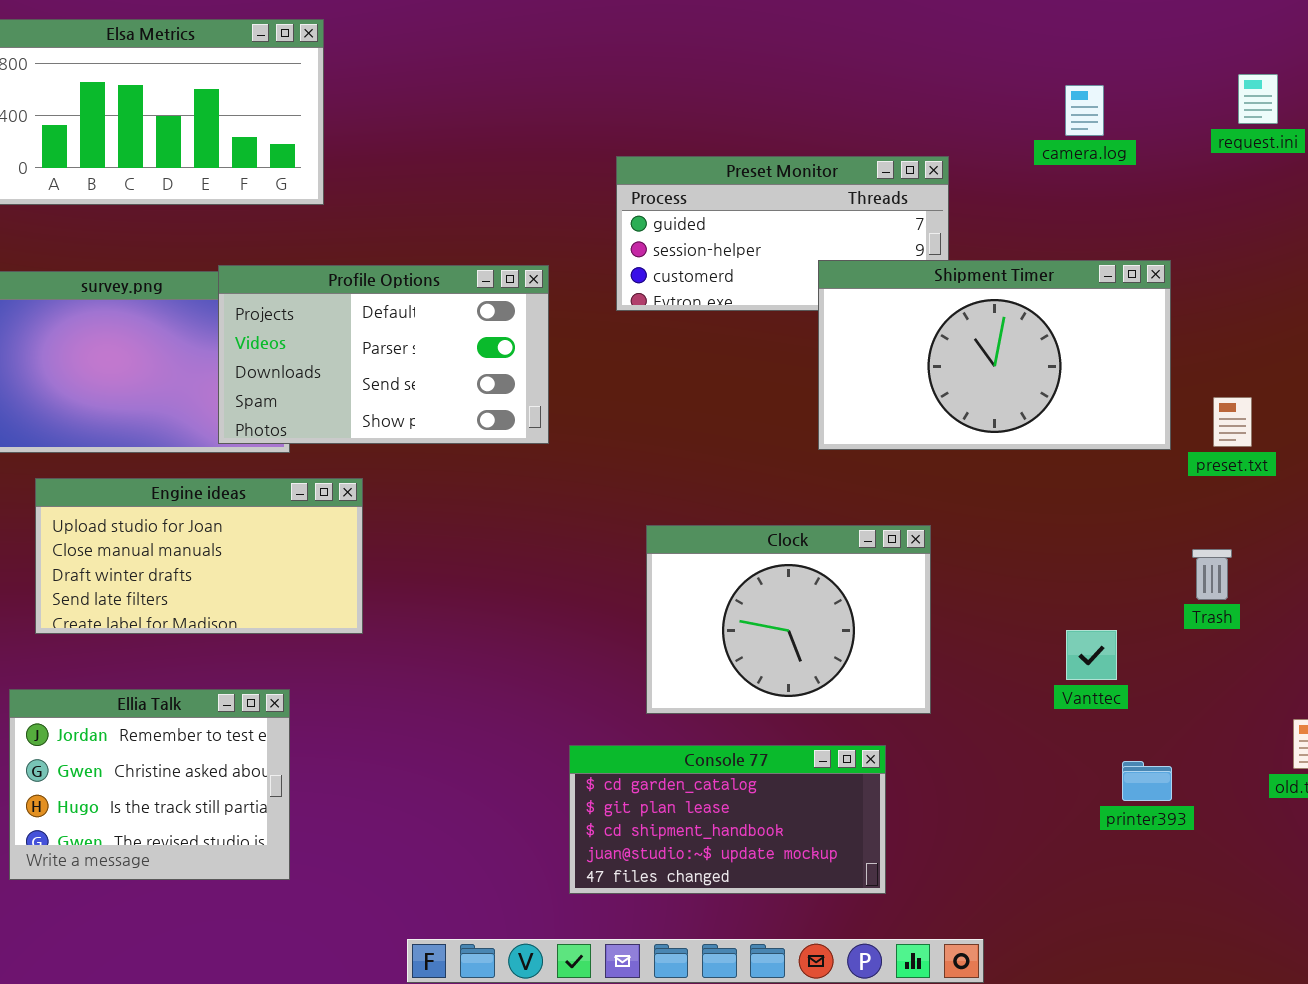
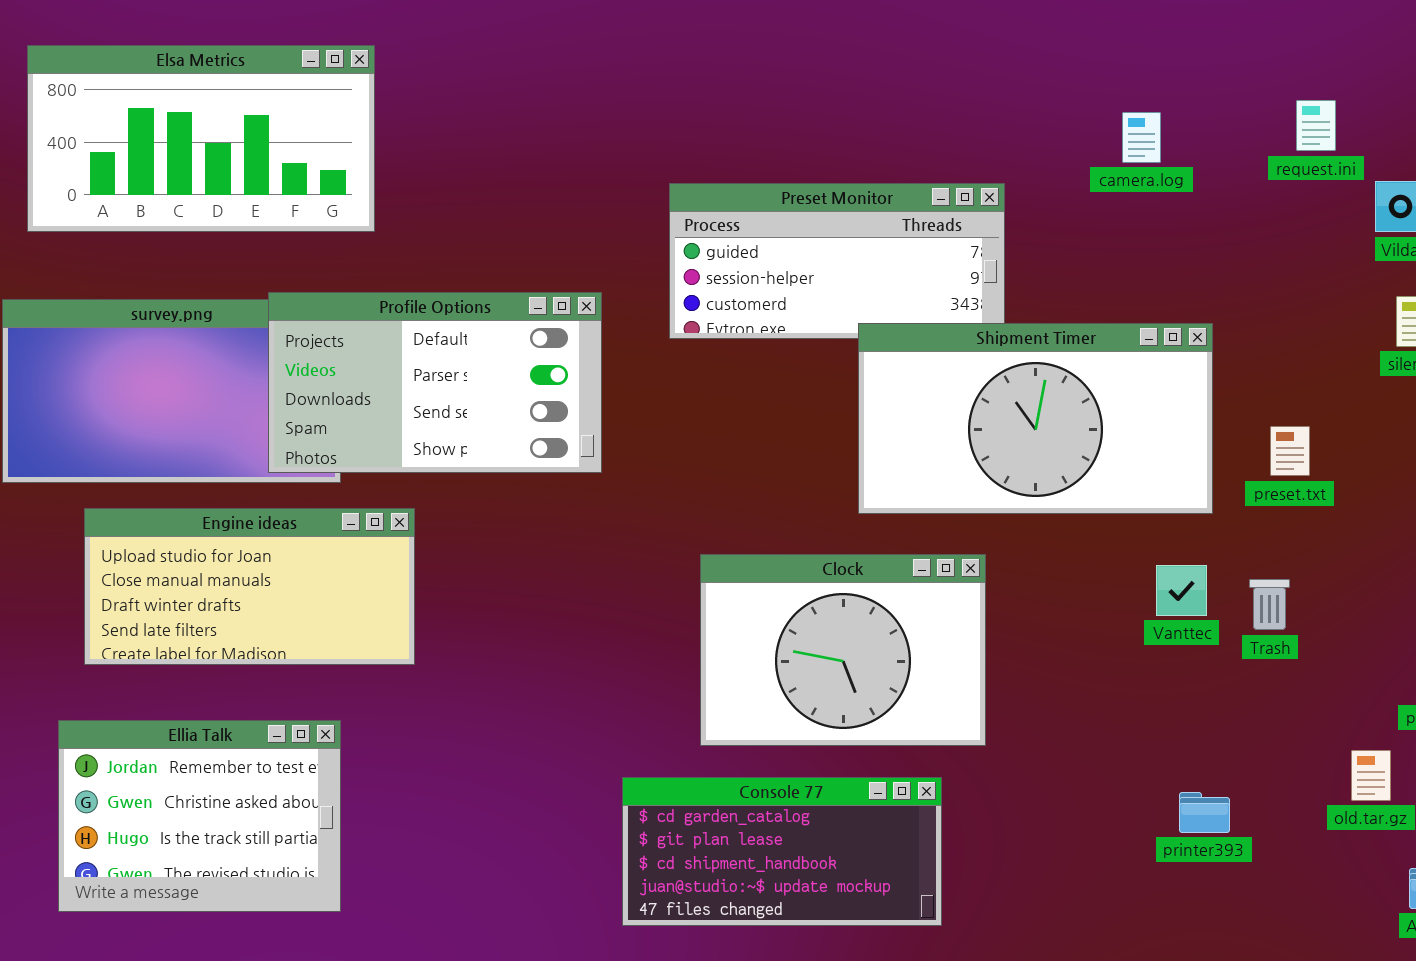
Shipment Timer: [818,260,1171,450] -> [858,323,1213,514], moved
Vanttec: [1066,630,1117,680] -> [1156,565,1207,616], moved

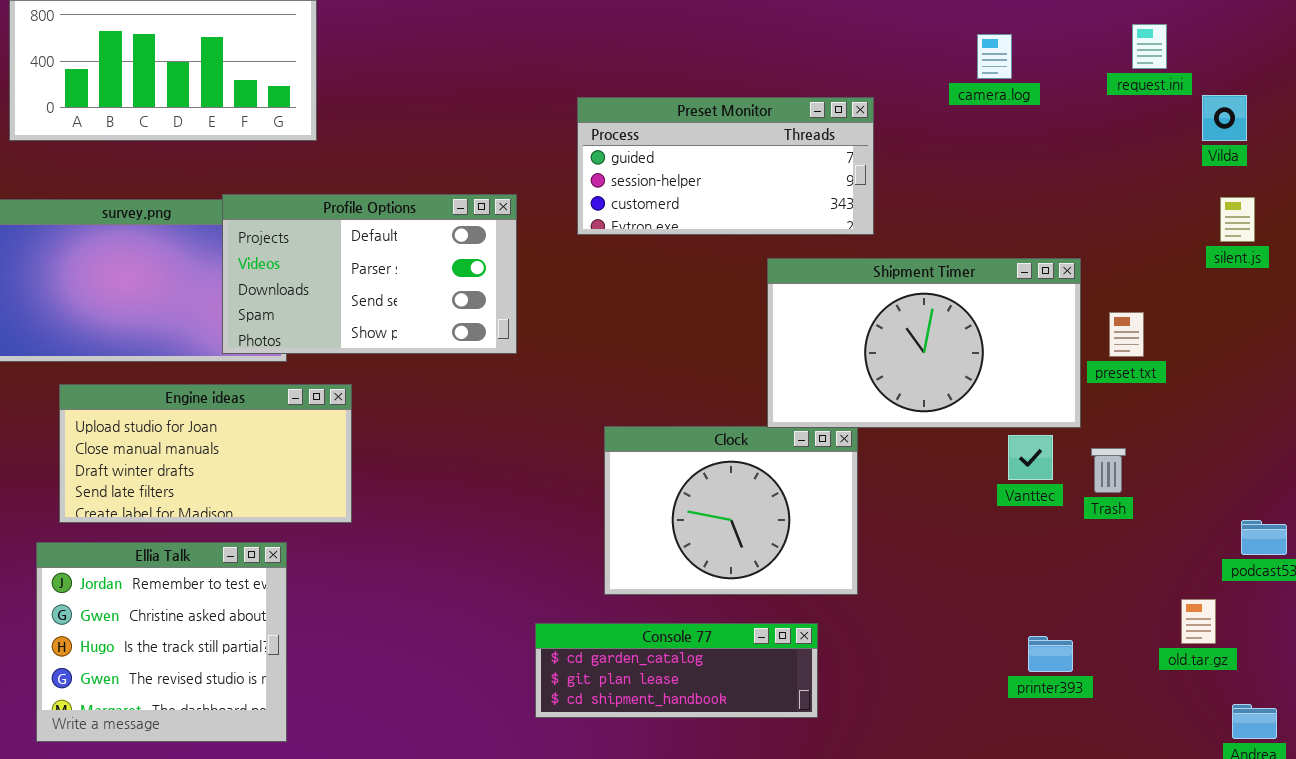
Shipment Timer: [858,323,1213,514] -> [767,258,1081,428], moved
Ellia Talk: [58,720,341,912] -> [36,542,287,742], resized
Console 77: [622,777,942,926] -> [535,623,818,718], resized

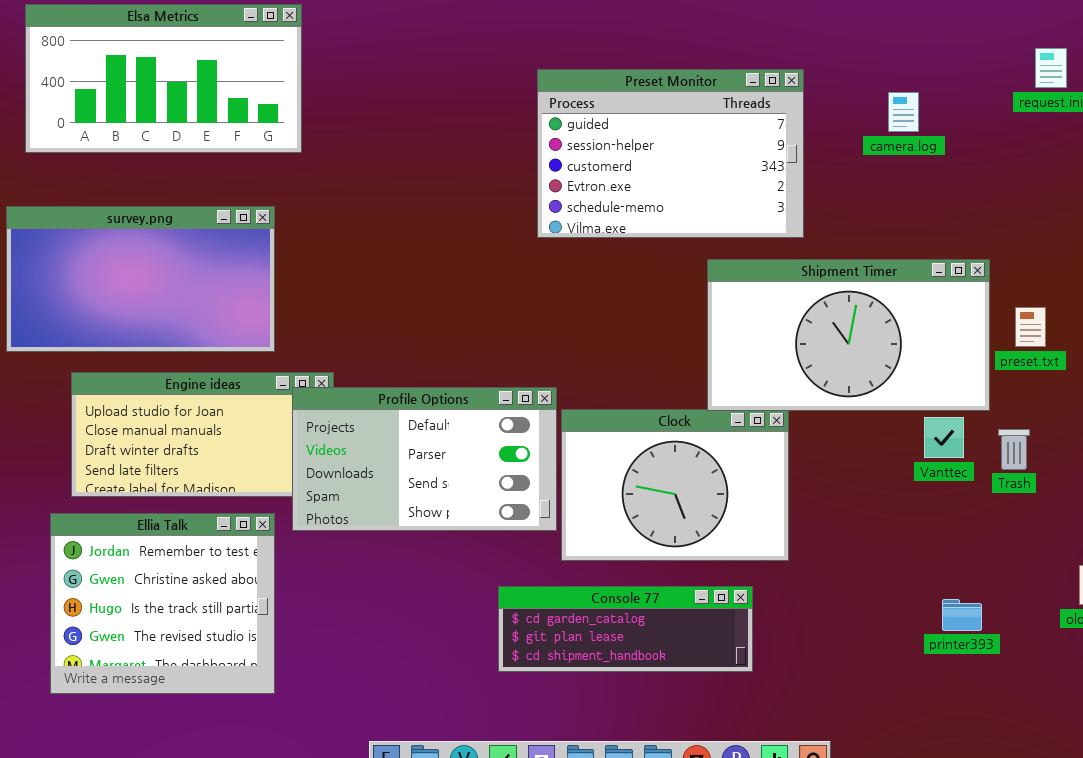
camera.log: [977,34,1012,79] -> [888,92,919,132], moved
Preset Monitor: [577,97,874,235] -> [537,69,804,238], resized
Profile Options: [222,194,517,354] -> [292,387,557,531], moved

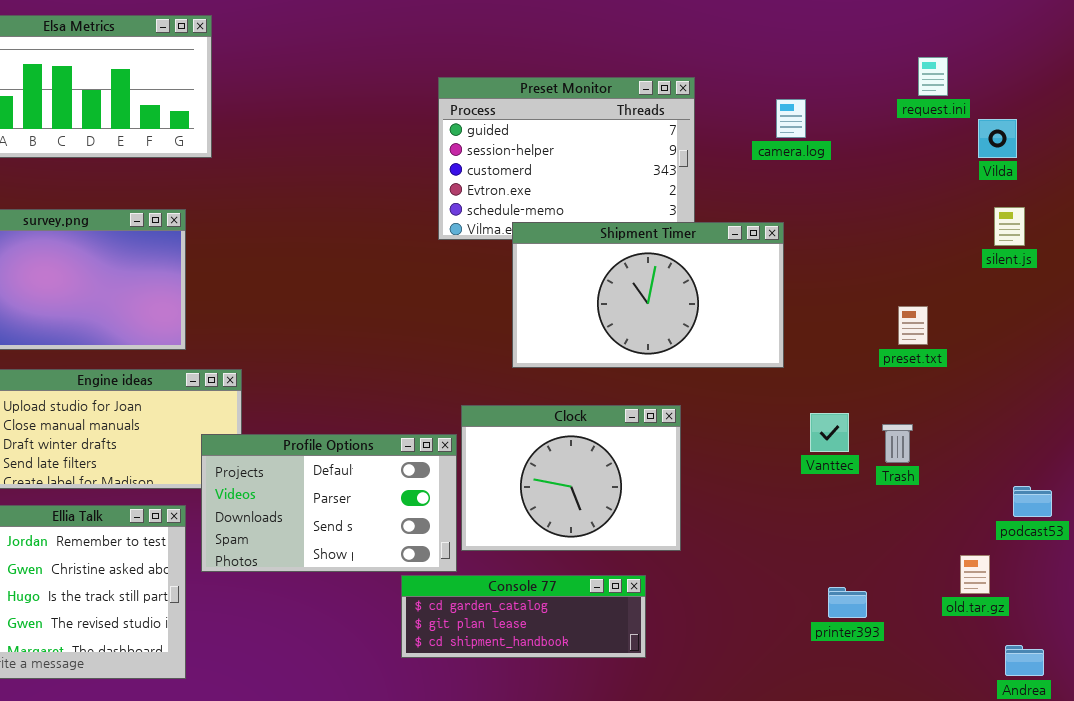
Shipment Timer: [707,259,990,411] -> [512,222,784,368], moved
Profile Options: [292,387,557,531] -> [201,434,457,572], moved

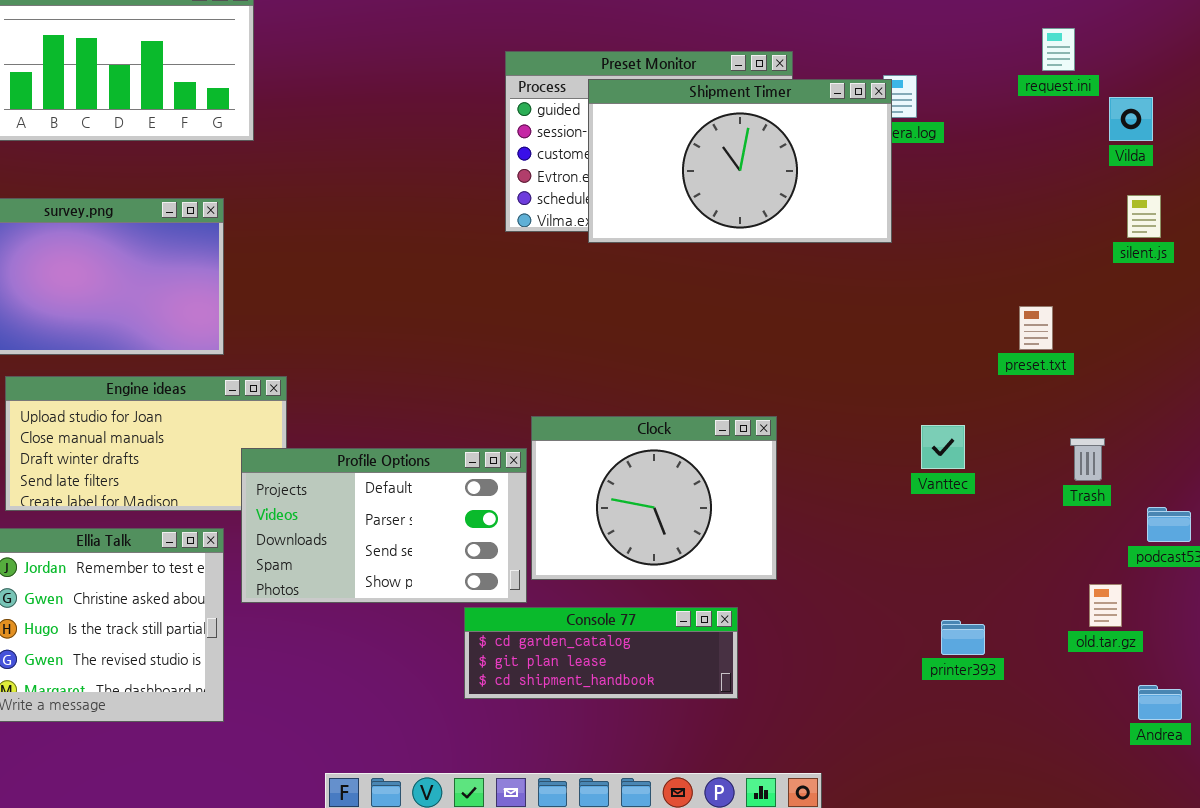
Shipment Timer: [512,222,784,368] -> [588,79,892,243], moved
Trash: [882,424,913,463] -> [1070,438,1105,481], moved

